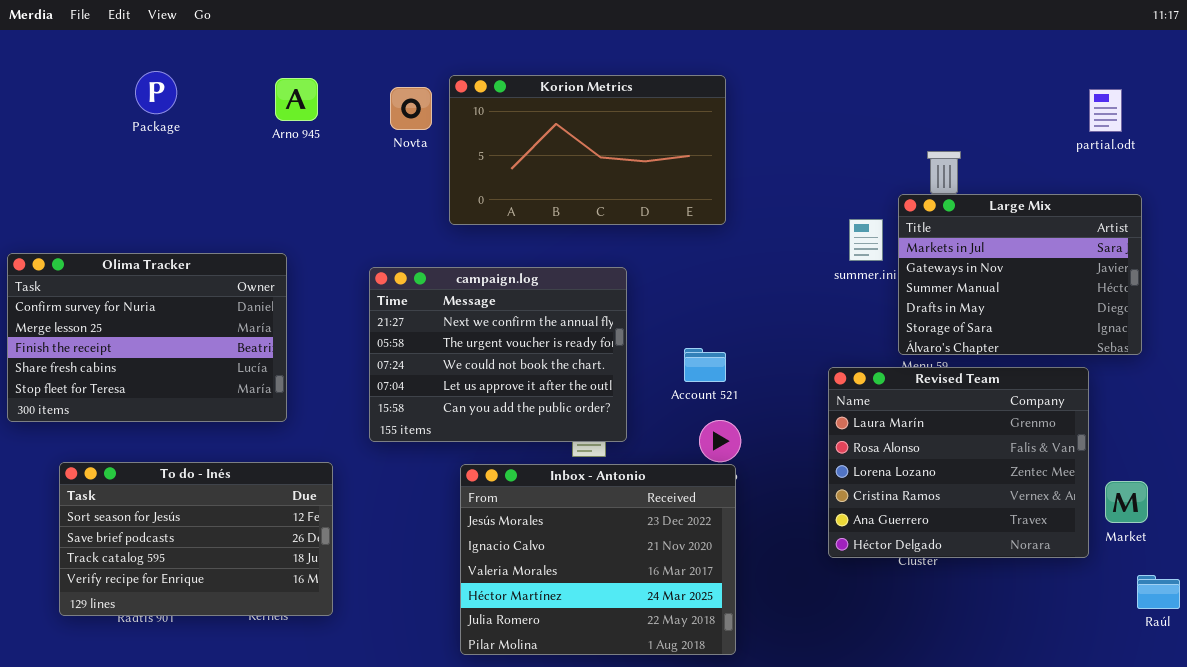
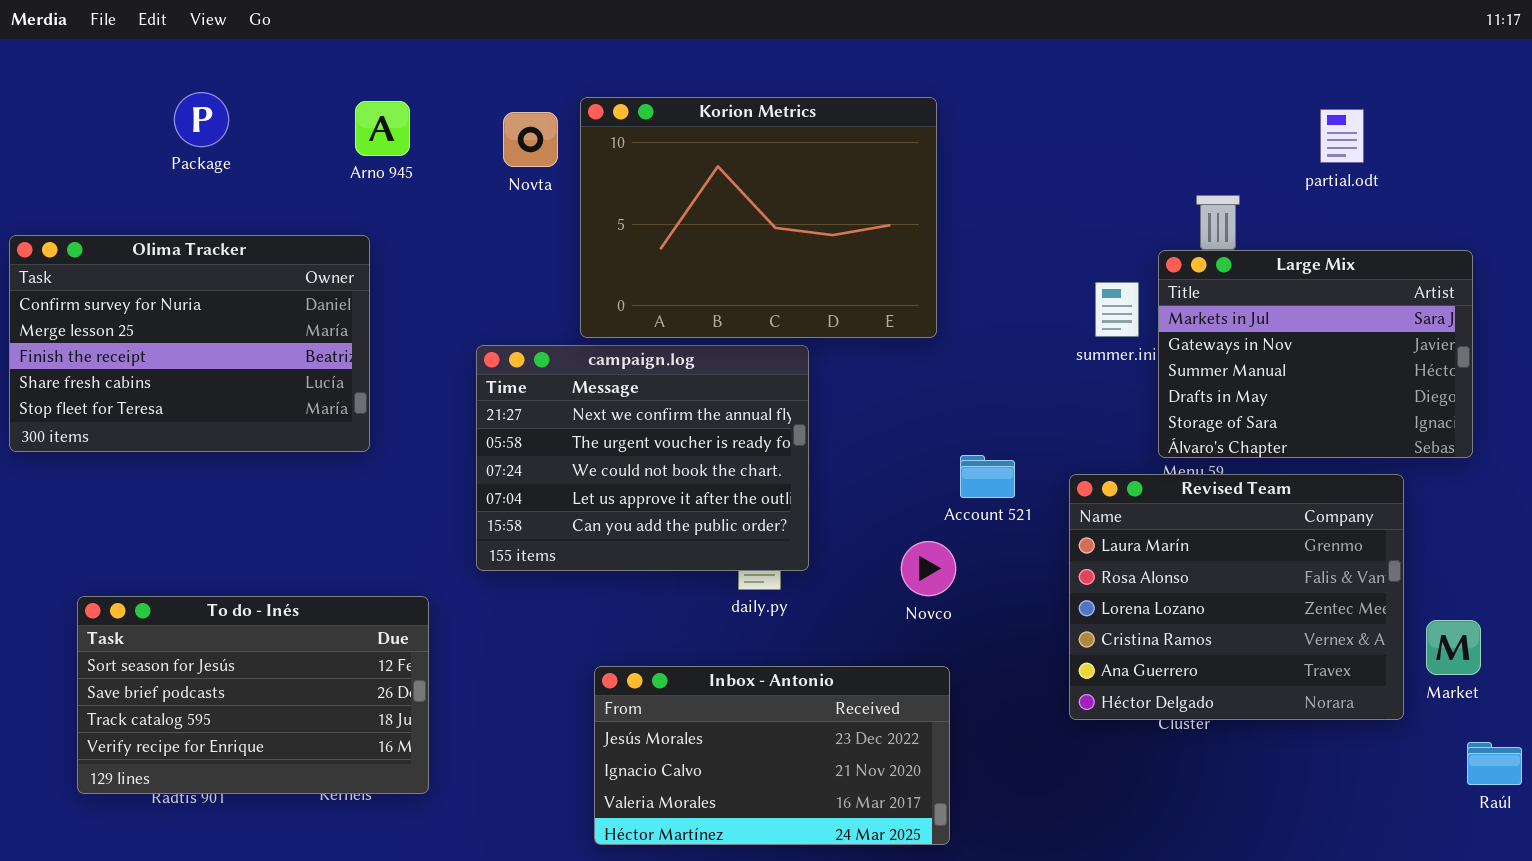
Korion Metrics: [449,75,726,225] -> [580,97,937,338], resized
partial.odt: [1089,89,1122,132] -> [1320,109,1364,163], moved
Olima Tracker: [7,253,287,422] -> [9,235,370,452], moved
Account 521: [684,348,726,382] -> [960,455,1015,498], moved
Inbox - Antonio: [460,464,736,655] -> [594,666,950,845], resized

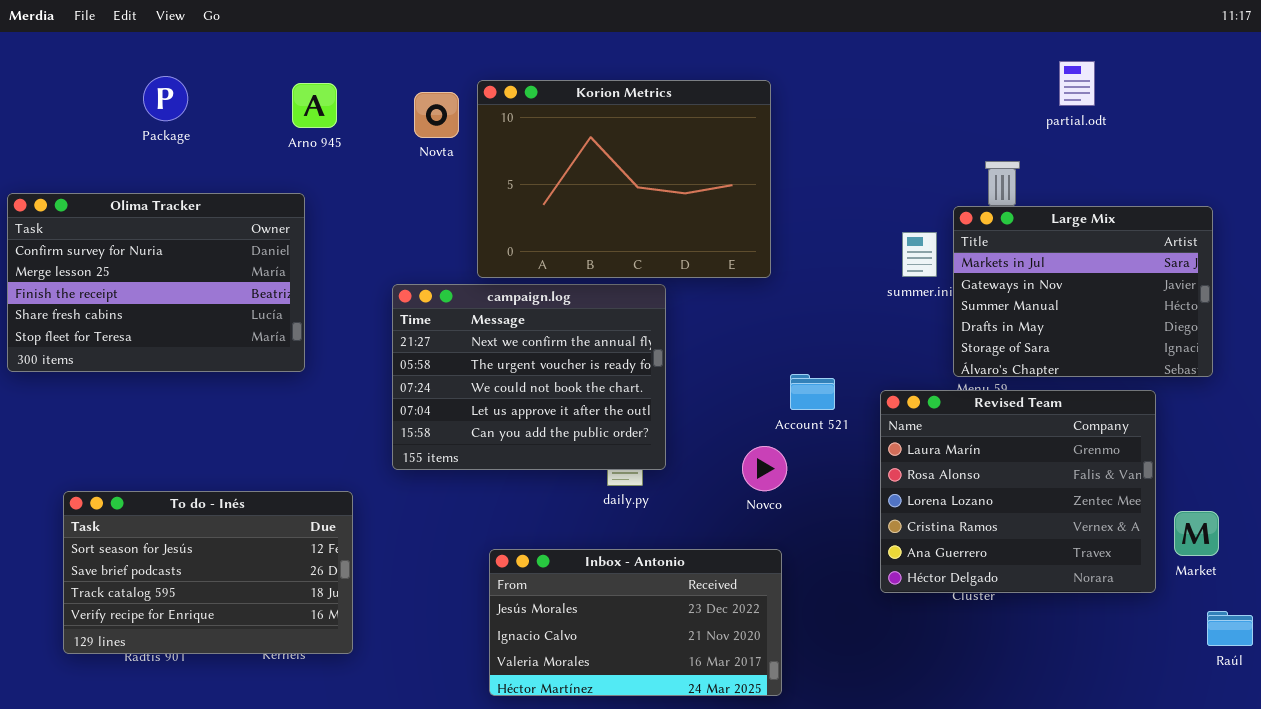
partial.odt: [1320,109,1364,163] -> [1059,61,1095,106], moved

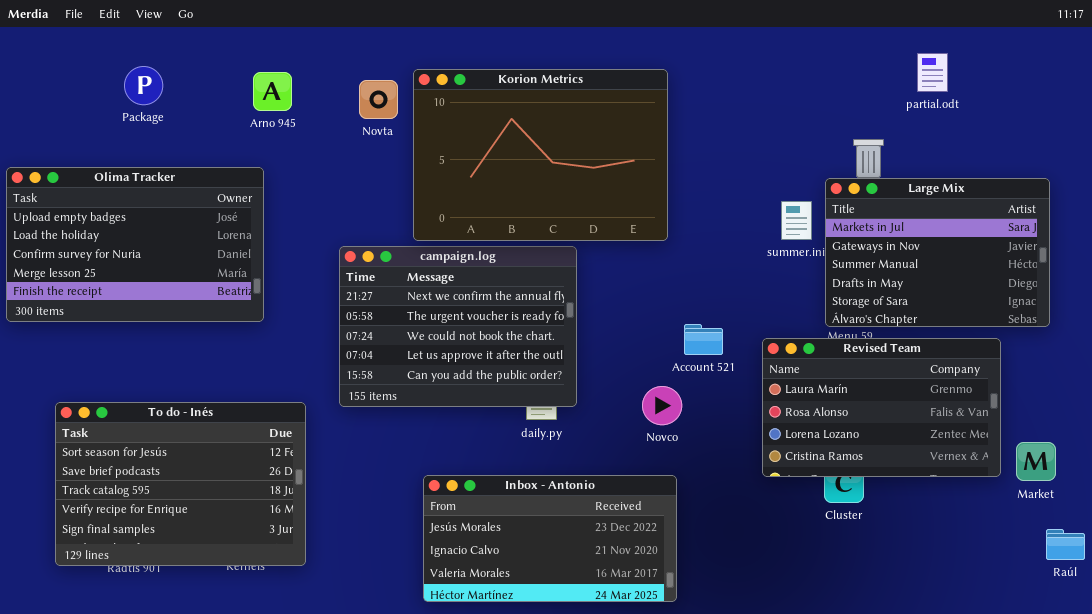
Olima Tracker: [7,193,305,372] -> [6,167,264,322], scrolled up 2 rows
Revised Team: [880,390,1156,593] -> [762,338,1001,477], resized
To do - Inés: [63,491,353,654] -> [55,402,306,566], resized

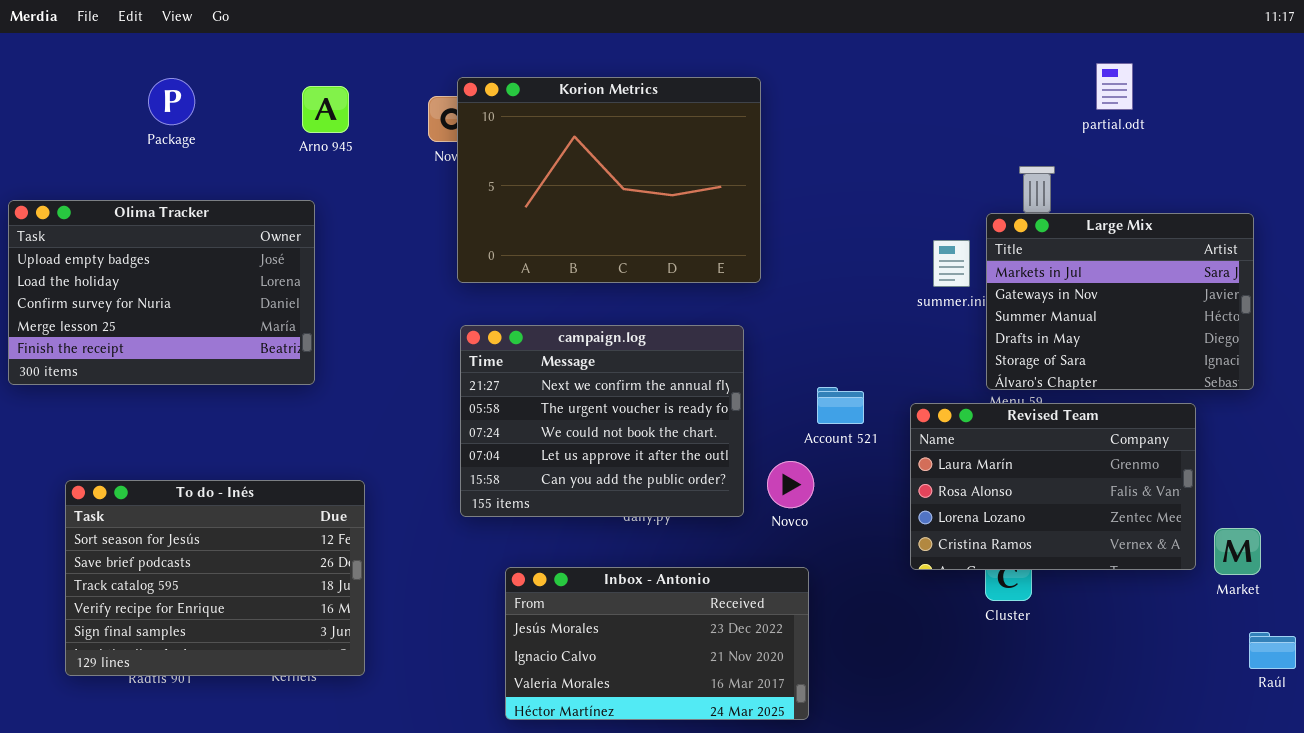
Korion Metrics: [413,69,668,241] -> [457,77,761,283], moved
campaign.log: [339,246,577,407] -> [460,325,744,517], moved

